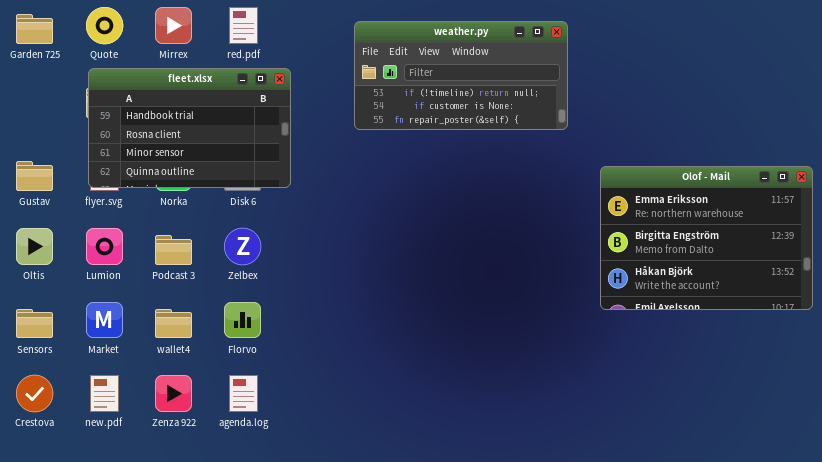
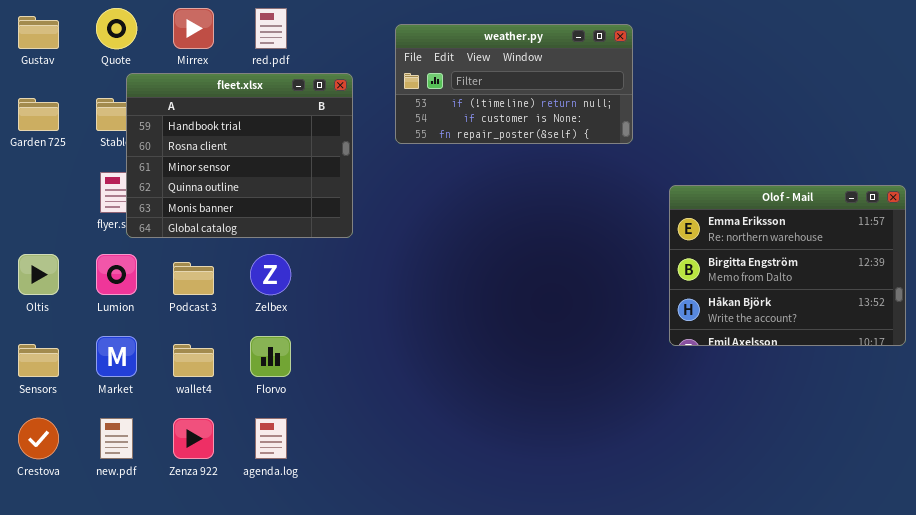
Garden 725: [16,14,53,44] -> [18,98,59,131], moved
fleet.xlsx: [88,68,291,188] -> [126,73,353,238], moved, resized
Gustav: [16,161,53,191] -> [18,16,59,49], moved

